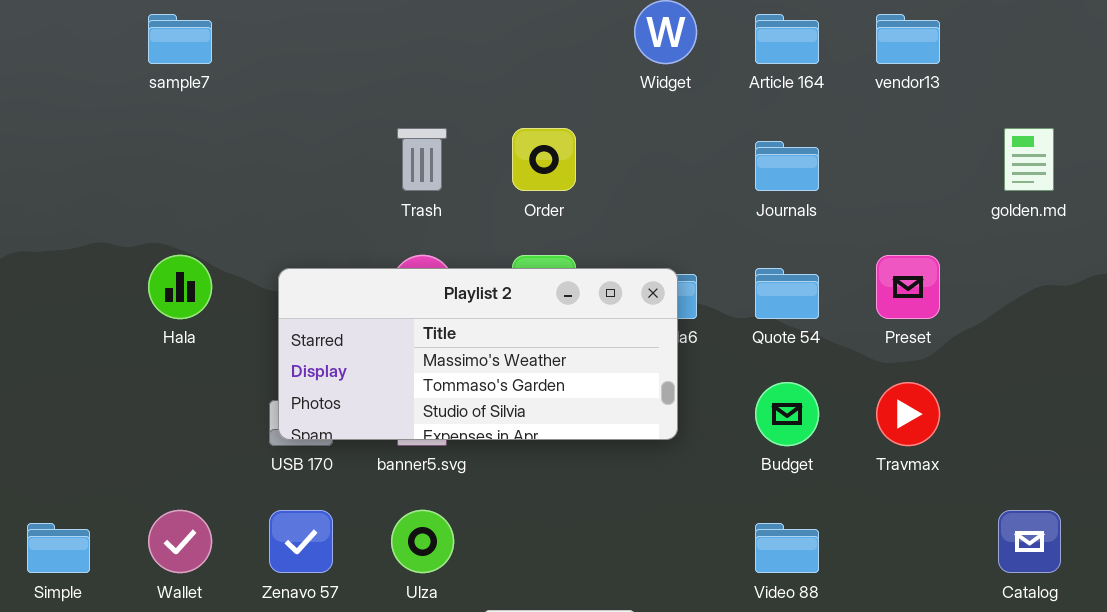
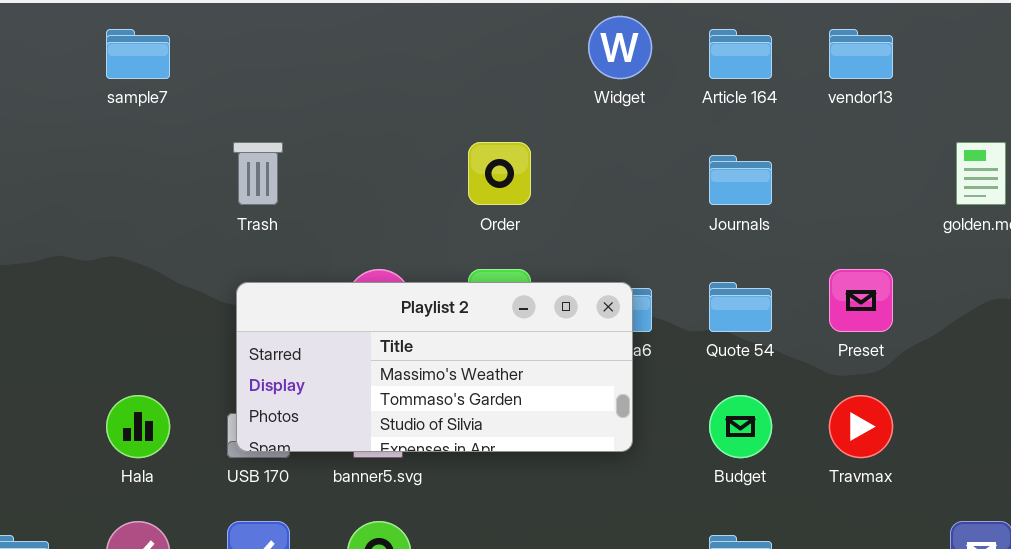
Trash: [397,128,447,191] -> [233,142,283,205], moved
Hala: [148,255,212,319] -> [106,395,170,458], moved

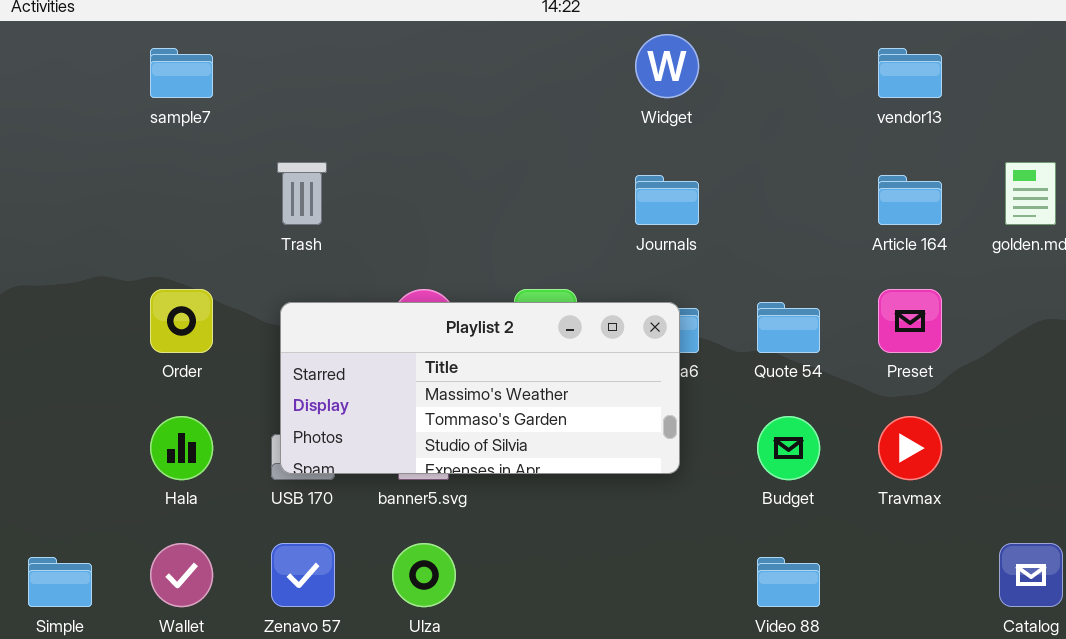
Article 164: [709,29,772,79] -> [878,175,942,225], moved
Order: [468,142,531,205] -> [150,289,213,353], moved
Journals: [709,155,772,205] -> [635,175,699,225], moved

